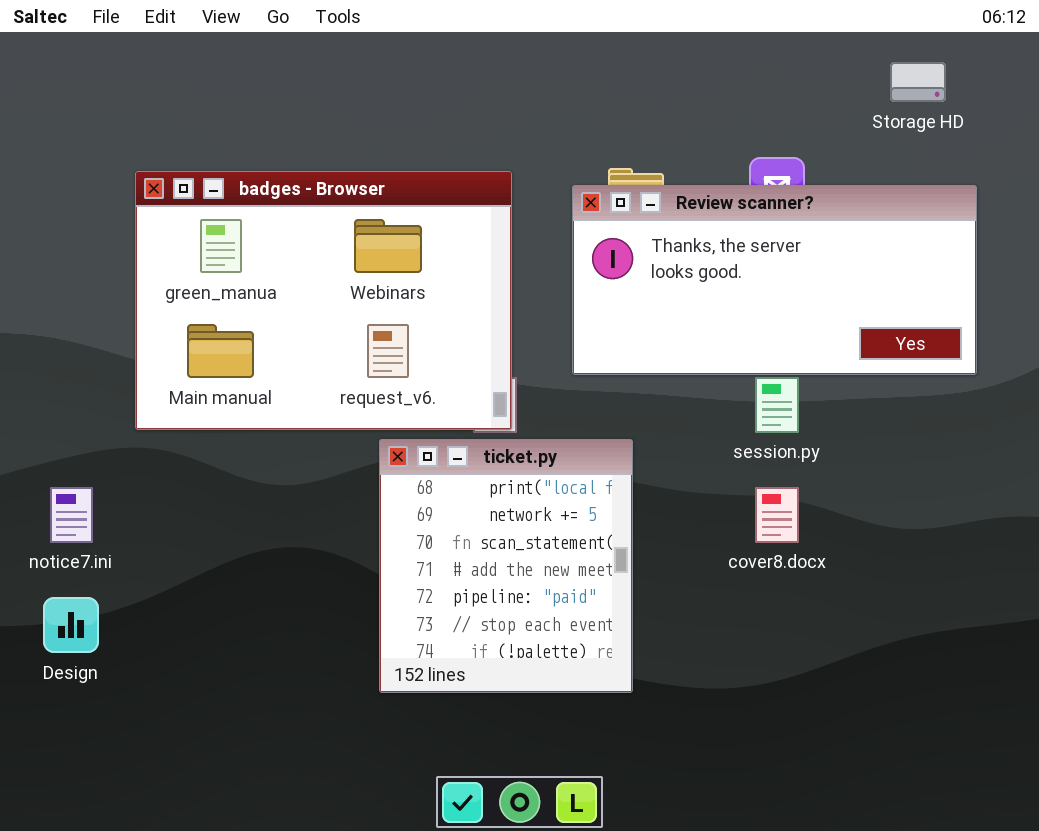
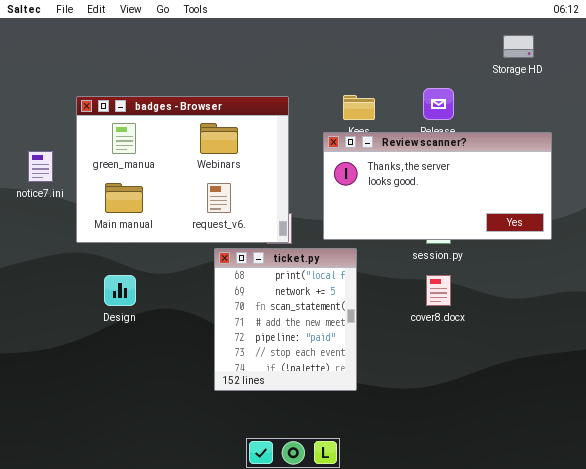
Review scanner?: [572,185,977,375] -> [323,132,552,240], moved
notice7.ini: [50,487,93,543] -> [28,151,53,182], moved
Design: [43,597,99,653] -> [104,275,136,306], moved

